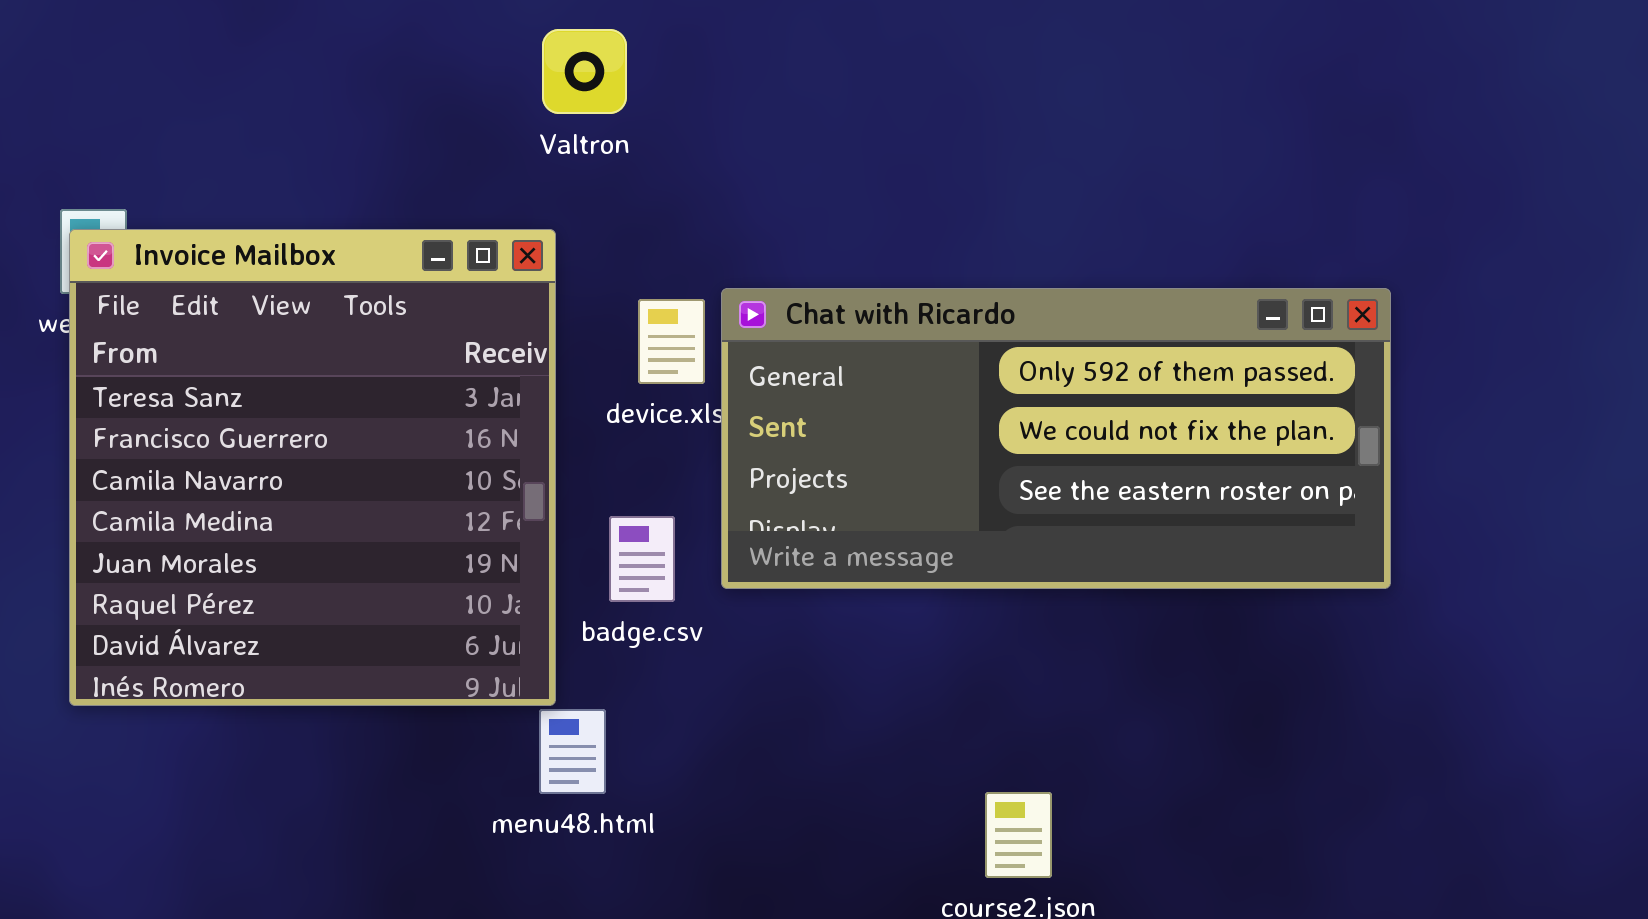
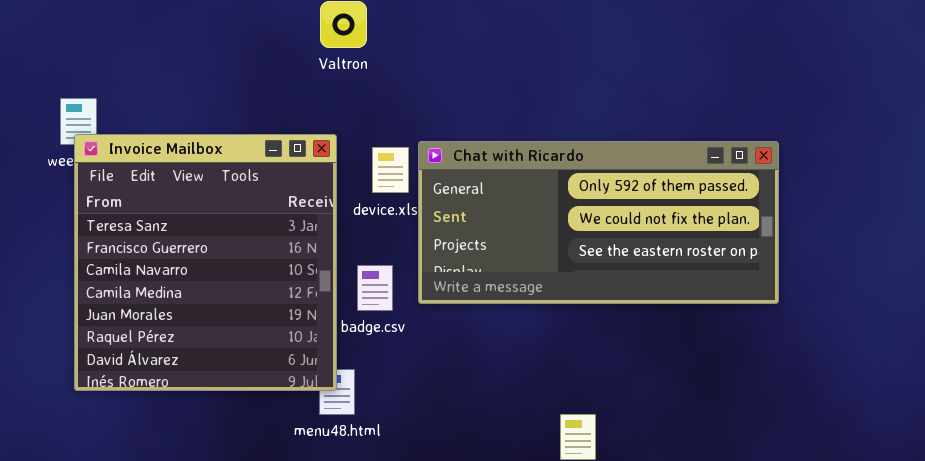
Invoice Mailbox: [69,229,556,706] -> [74,134,337,391], moved

